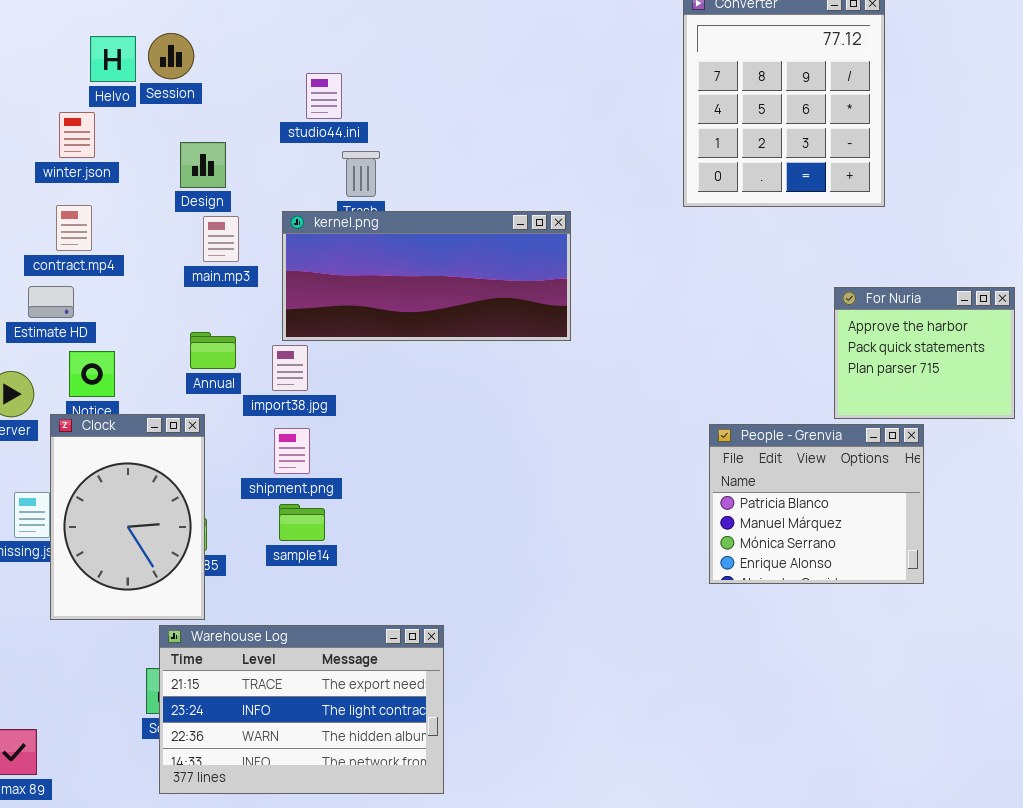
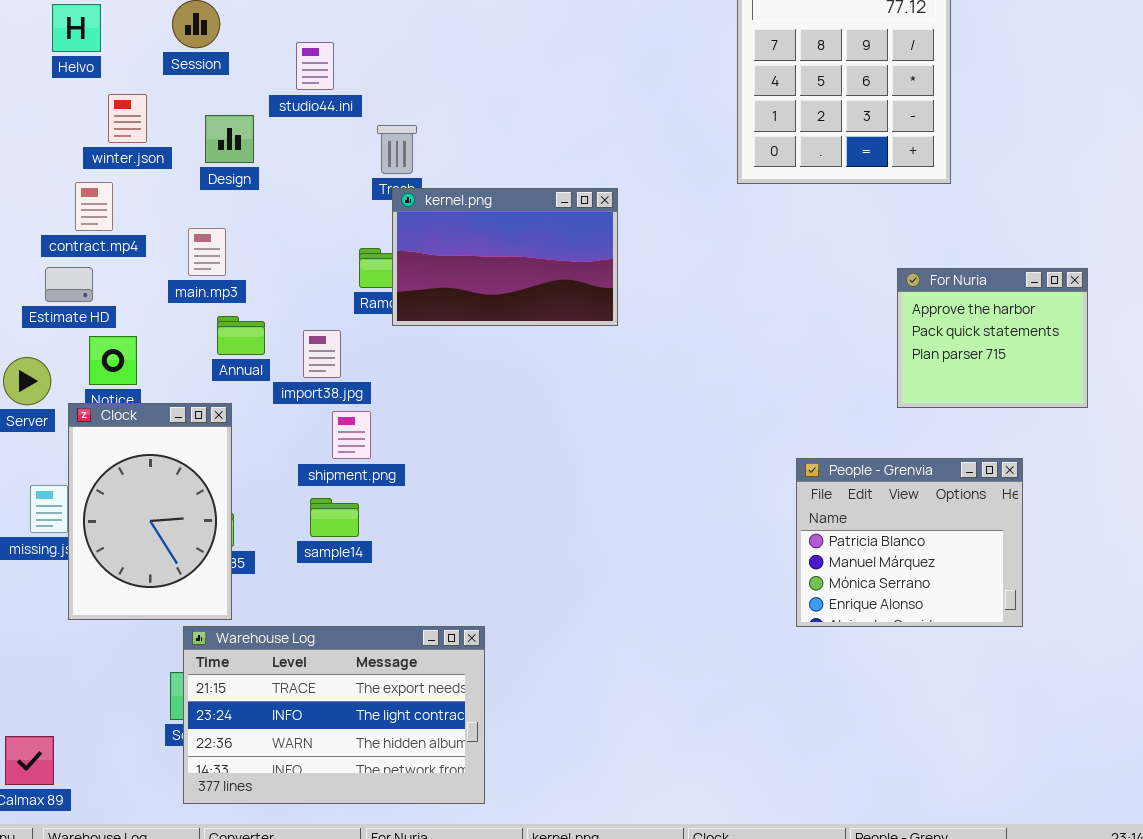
Helvo: [90,36,136,82] -> [52,4,101,52], moved
studio44.ini: [306,73,342,119] -> [296,42,334,90], moved
winter.json: [59,112,95,158] -> [108,94,147,143], moved
kernel.png: [282,211,571,341] -> [392,188,618,326], resized
main.mp3: [203,216,239,262] -> [188,228,226,276], moved
People - Grenvia: [709,424,924,584] -> [796,458,1023,627], moved
shipment.png: [274,428,310,474] -> [332,411,371,459], moved

